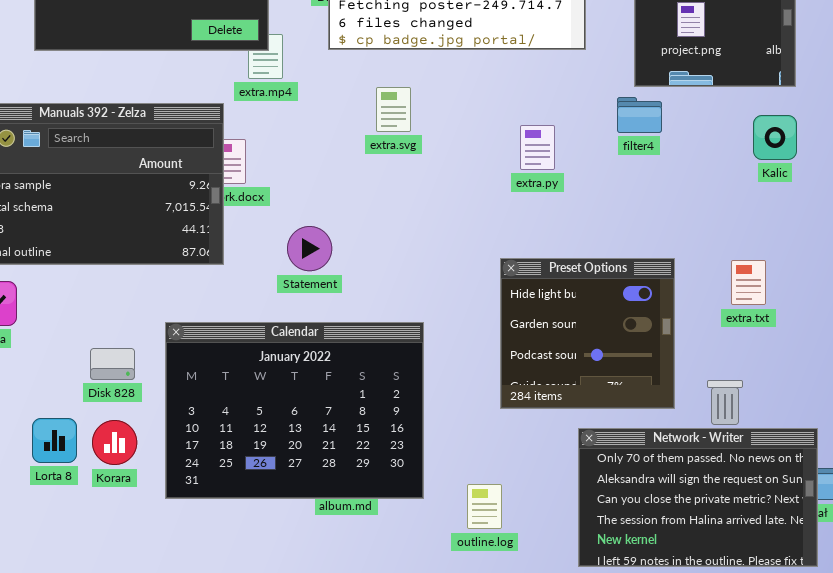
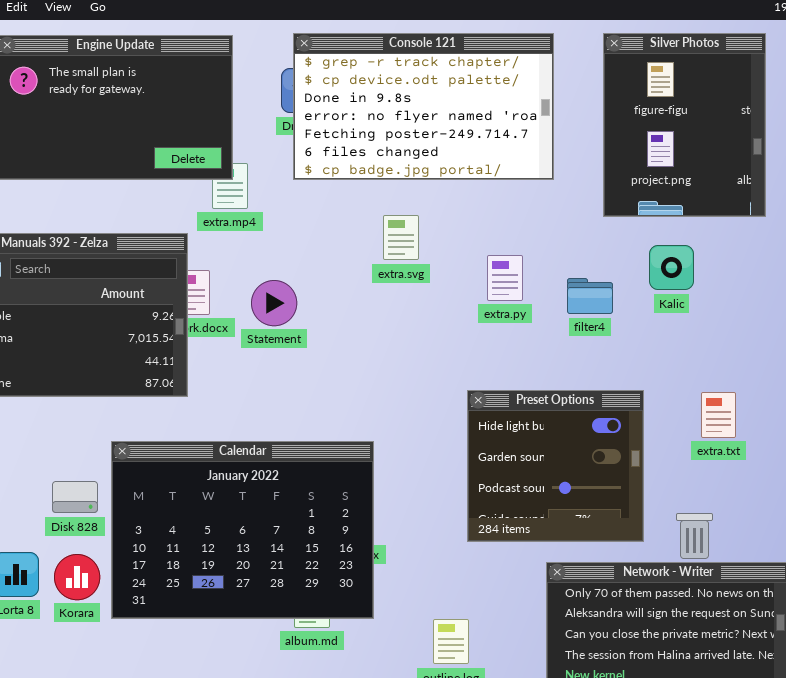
extra.svg: [376,87,411,132] -> [383,215,419,260], moved
filter4: [617,97,662,133] -> [567,278,613,314], moved
Kalic: [753,115,797,160] -> [649,245,694,290], moved
Statement: [287,226,332,271] -> [251,280,297,326], moved
Calendar: [165,322,424,499] -> [111,441,374,619], moved

